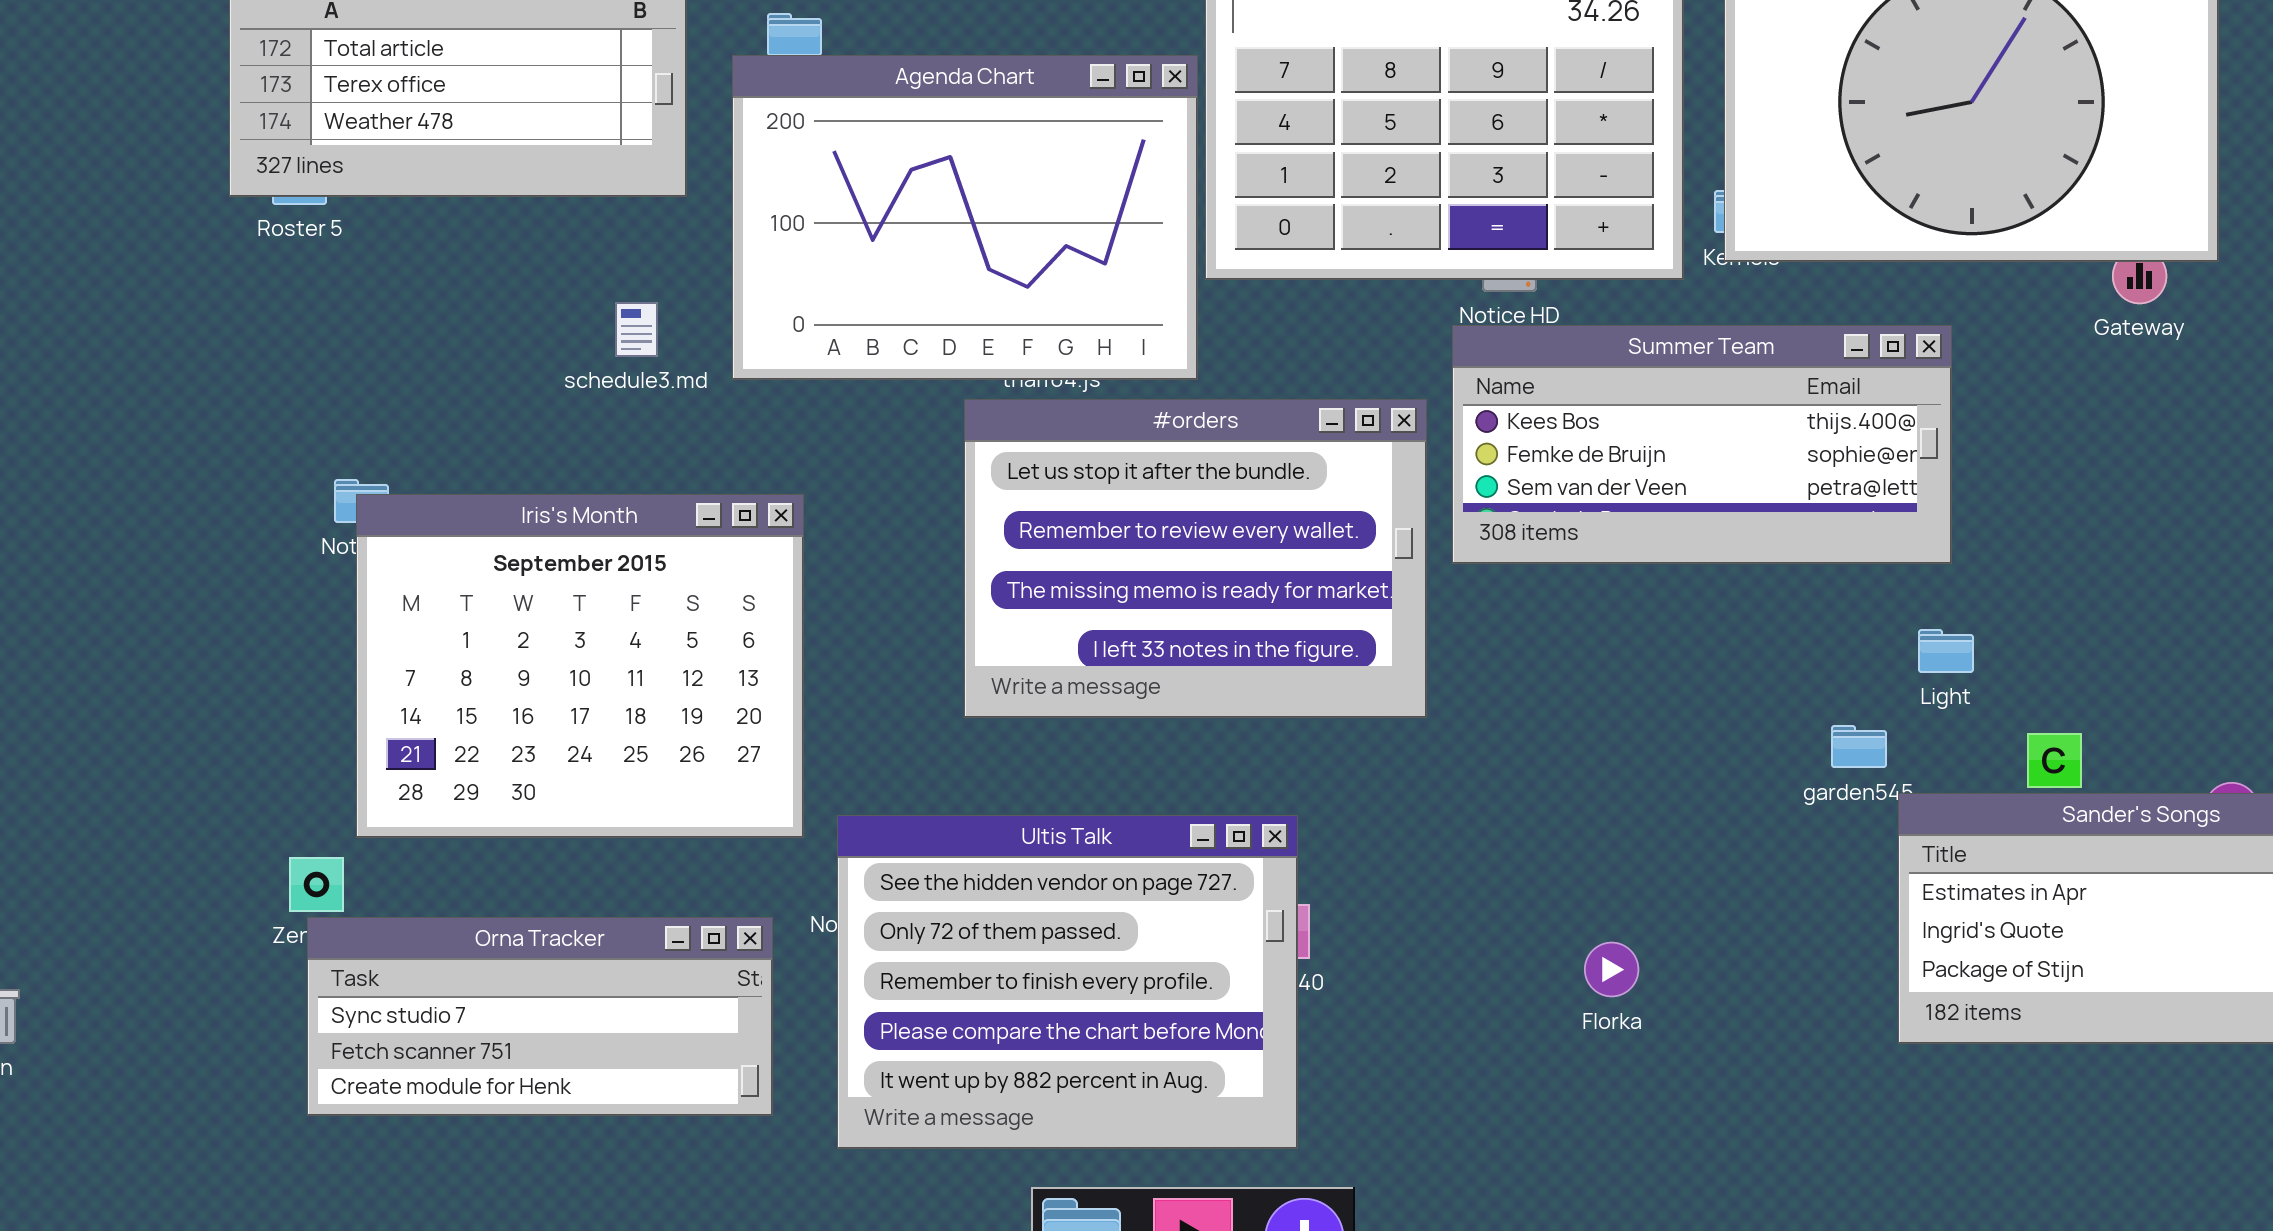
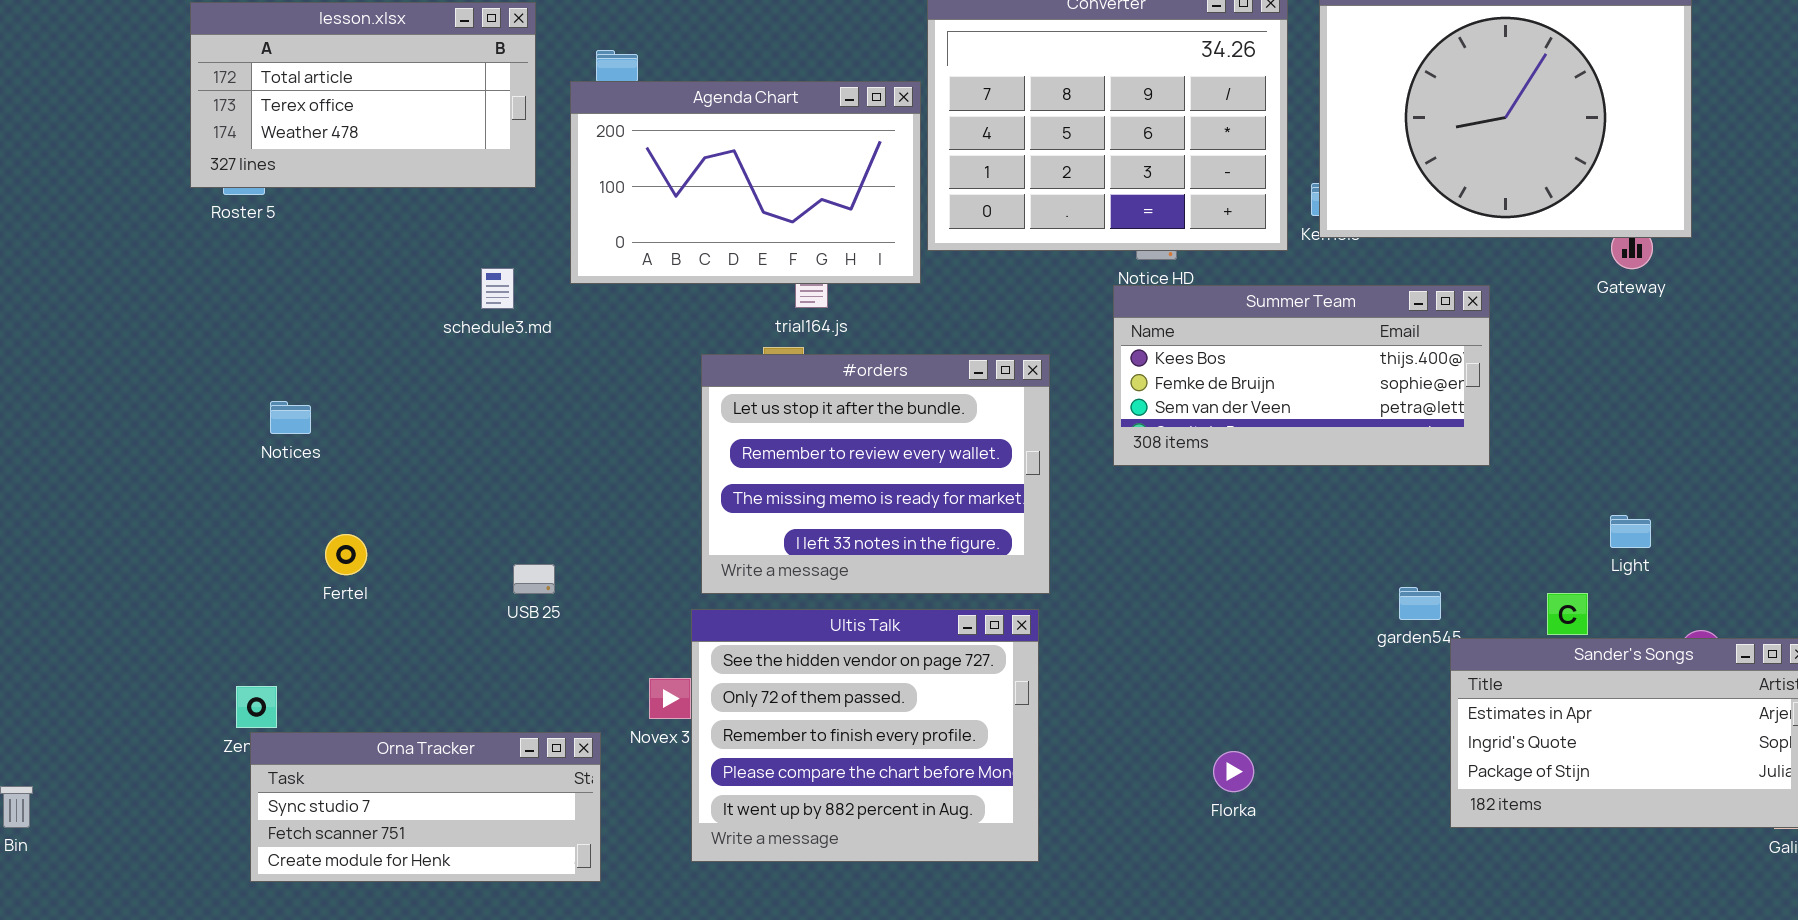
Agenda Chart: [732,55,1198,380] -> [570,81,921,284], resized
#orders: [964,399,1427,718] -> [701,354,1050,594], moved
Iris's Month: [356,494,804,838] -> none, closed
Light: [1918,629,1974,673] -> [1610,515,1651,548], moved
Ultis Talk: [837,815,1298,1149] -> [691,609,1039,862], moved

